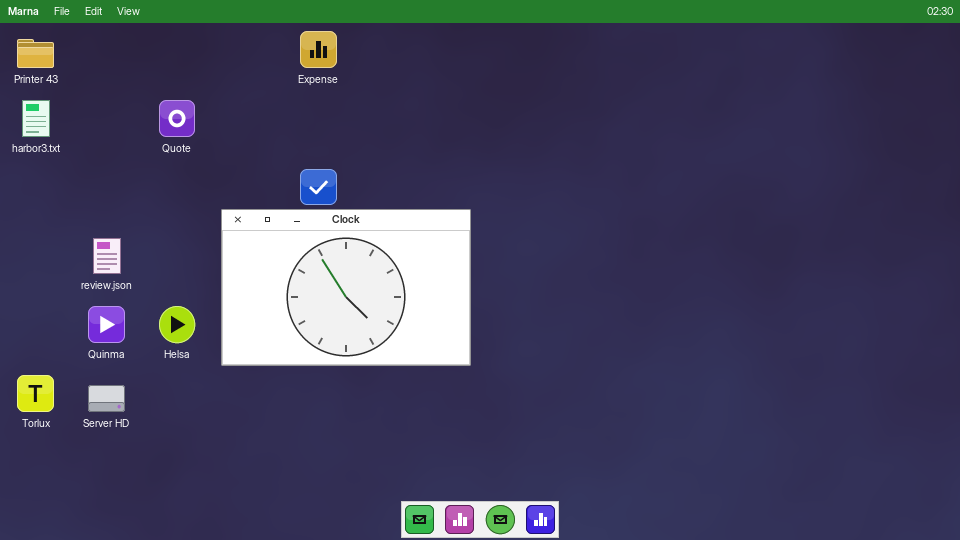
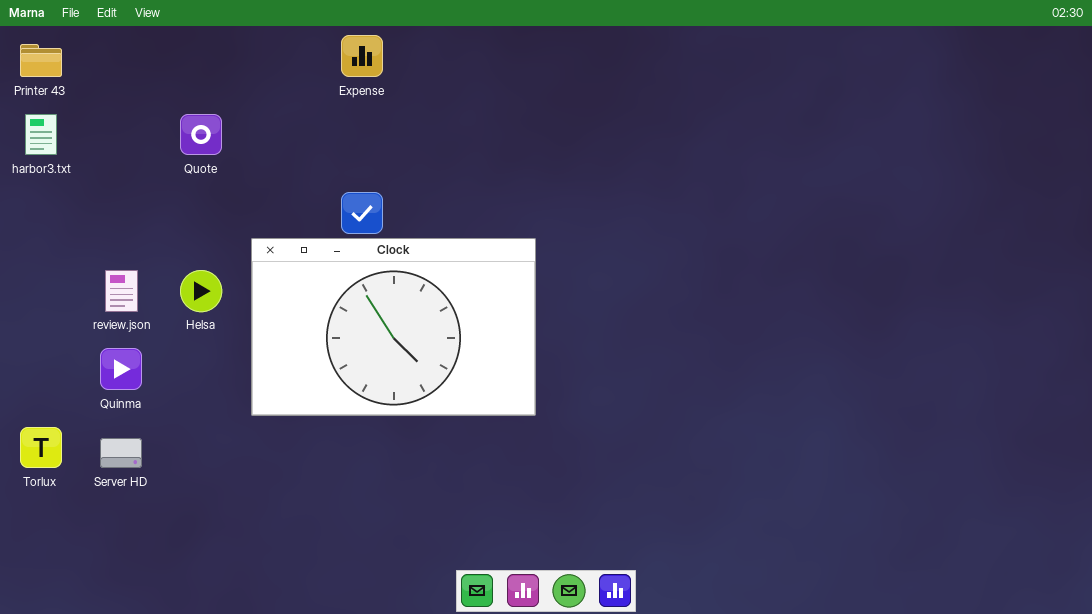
Helsa: [159,306,195,343] -> [180,270,222,312], moved

